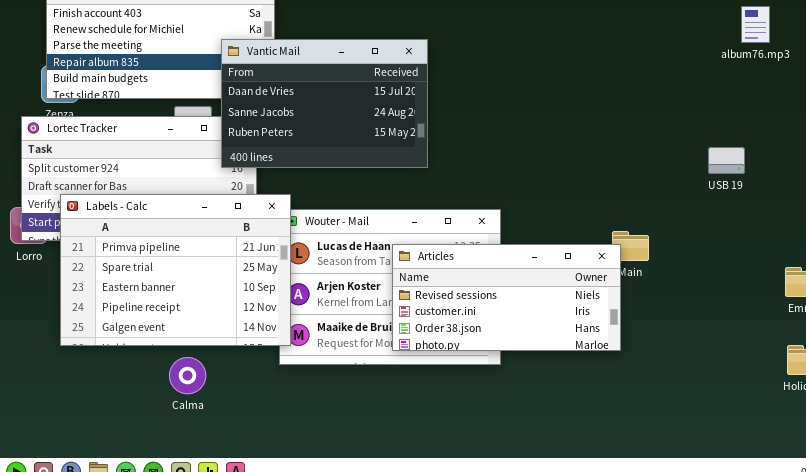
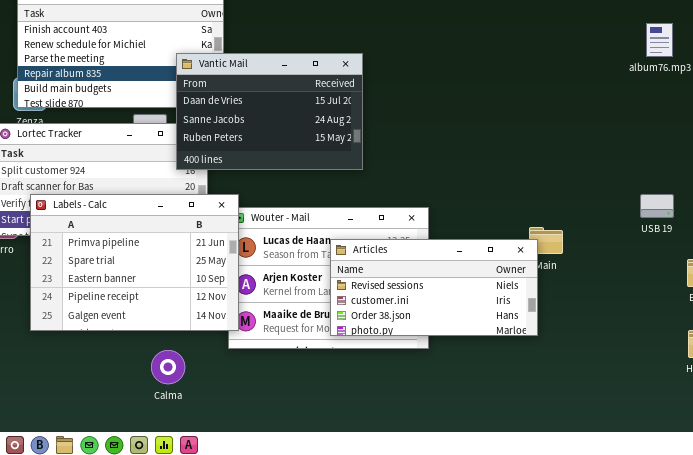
USB 19: [708,147,745,174] -> [640,194,674,218], moved
Calma: [169,357,206,394] -> [151,350,185,384], moved

